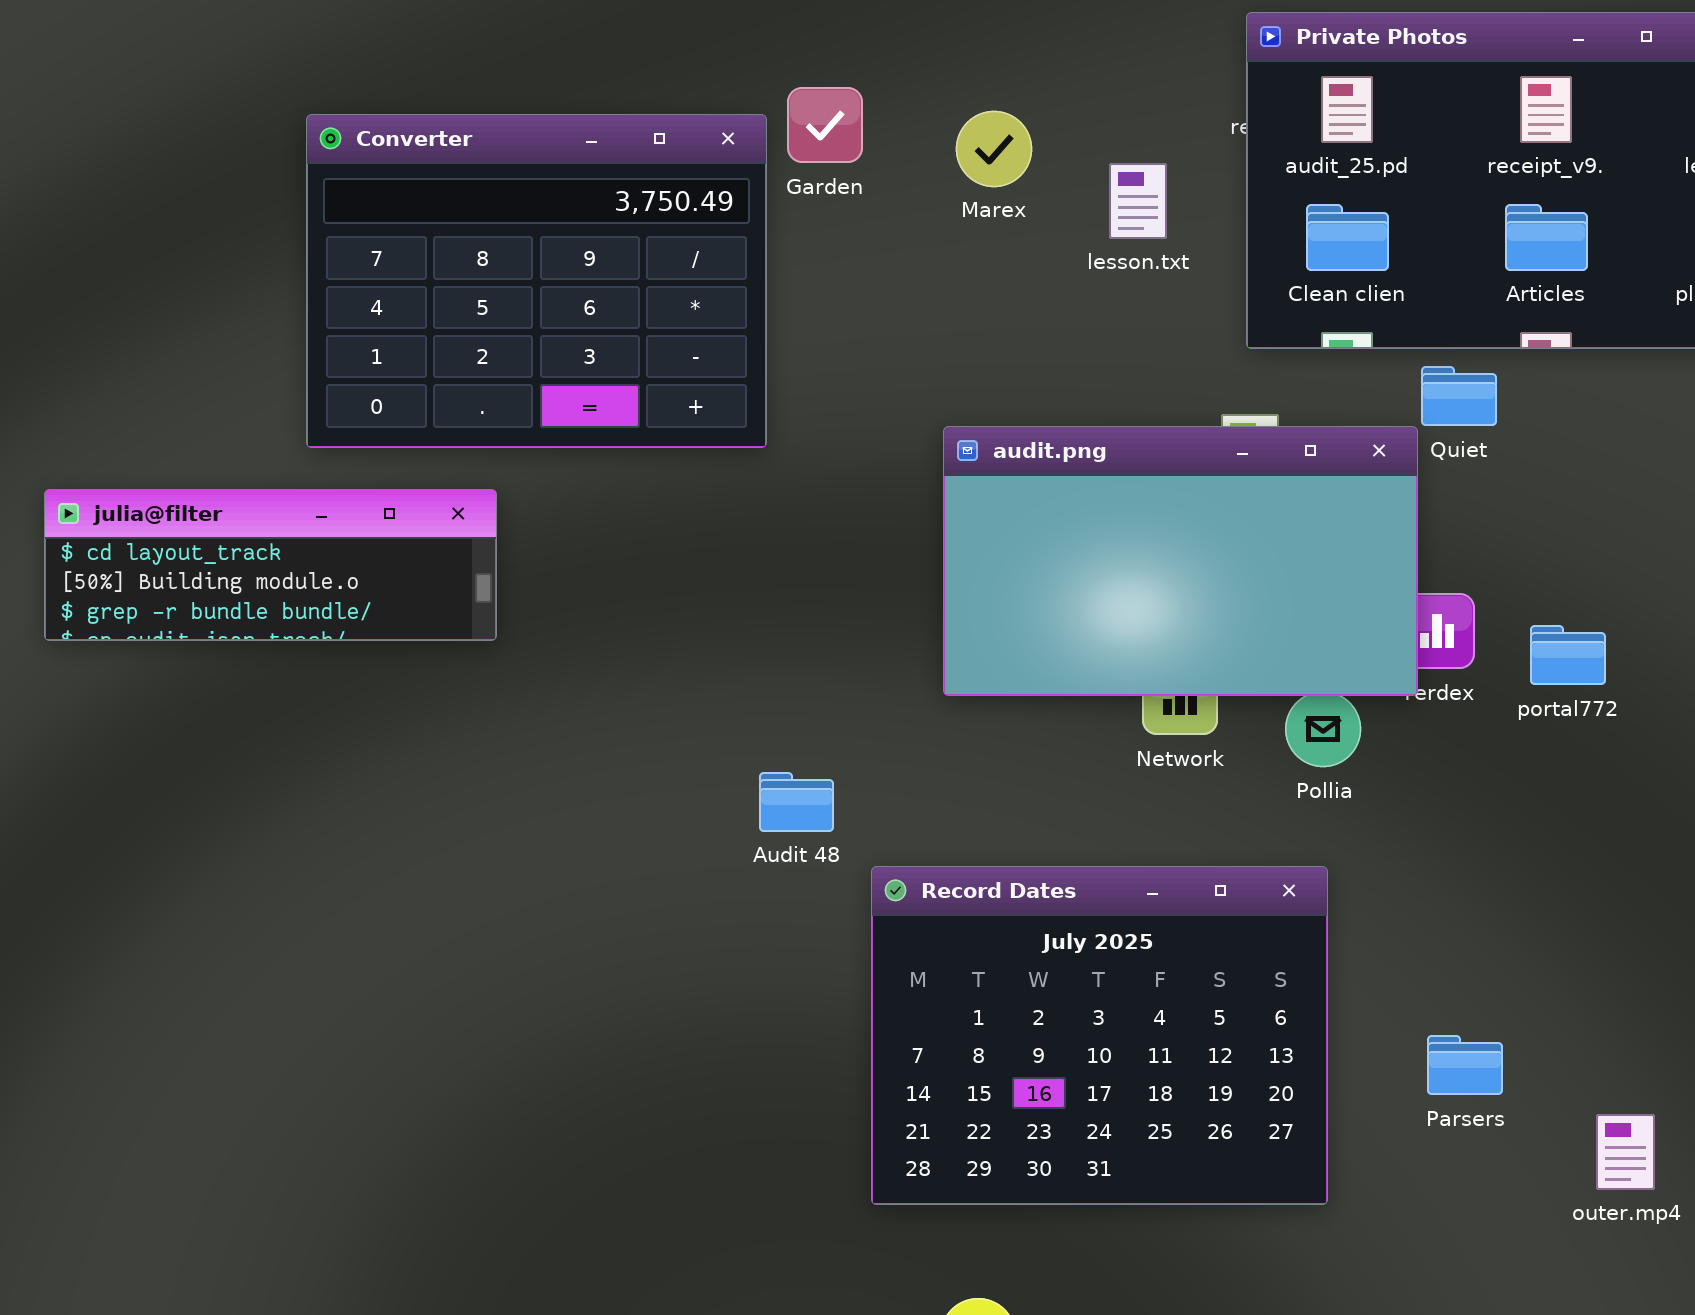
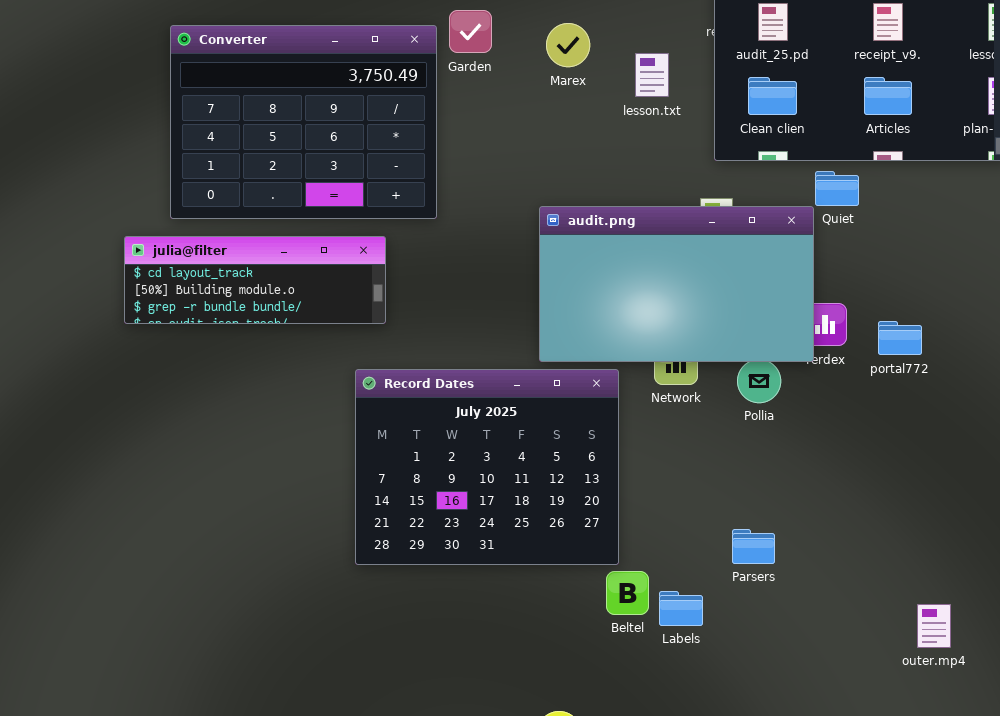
julia@filter: [44,489,497,641] -> [124,236,386,324], moved
Record Dates: [871,866,1328,1205] -> [355,369,619,565], moved
Parsers: [1427,1035,1503,1095] -> [732,529,775,564], moved

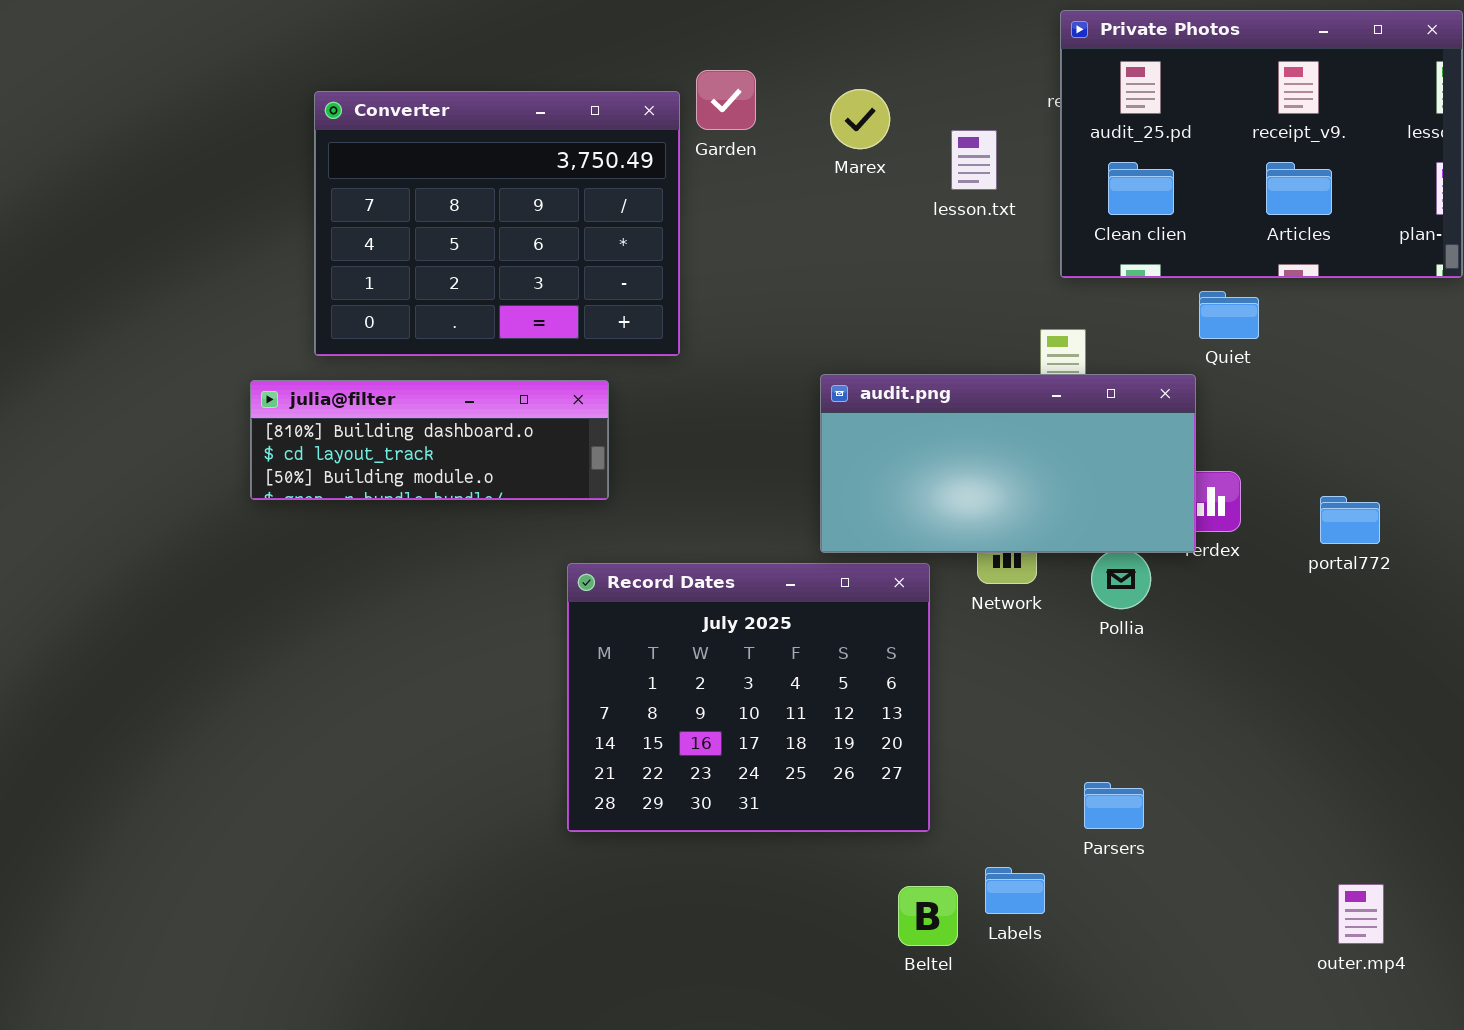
audit.png: [539,206,814,362] -> [820,374,1196,553], resized
julia@filter: [124,236,386,324] -> [250,380,609,500], scrolled up 1 row
portal772: [878,321,922,355] -> [1320,496,1380,544], moved
Beltel: [606,571,649,615] -> [898,886,958,946], moved

